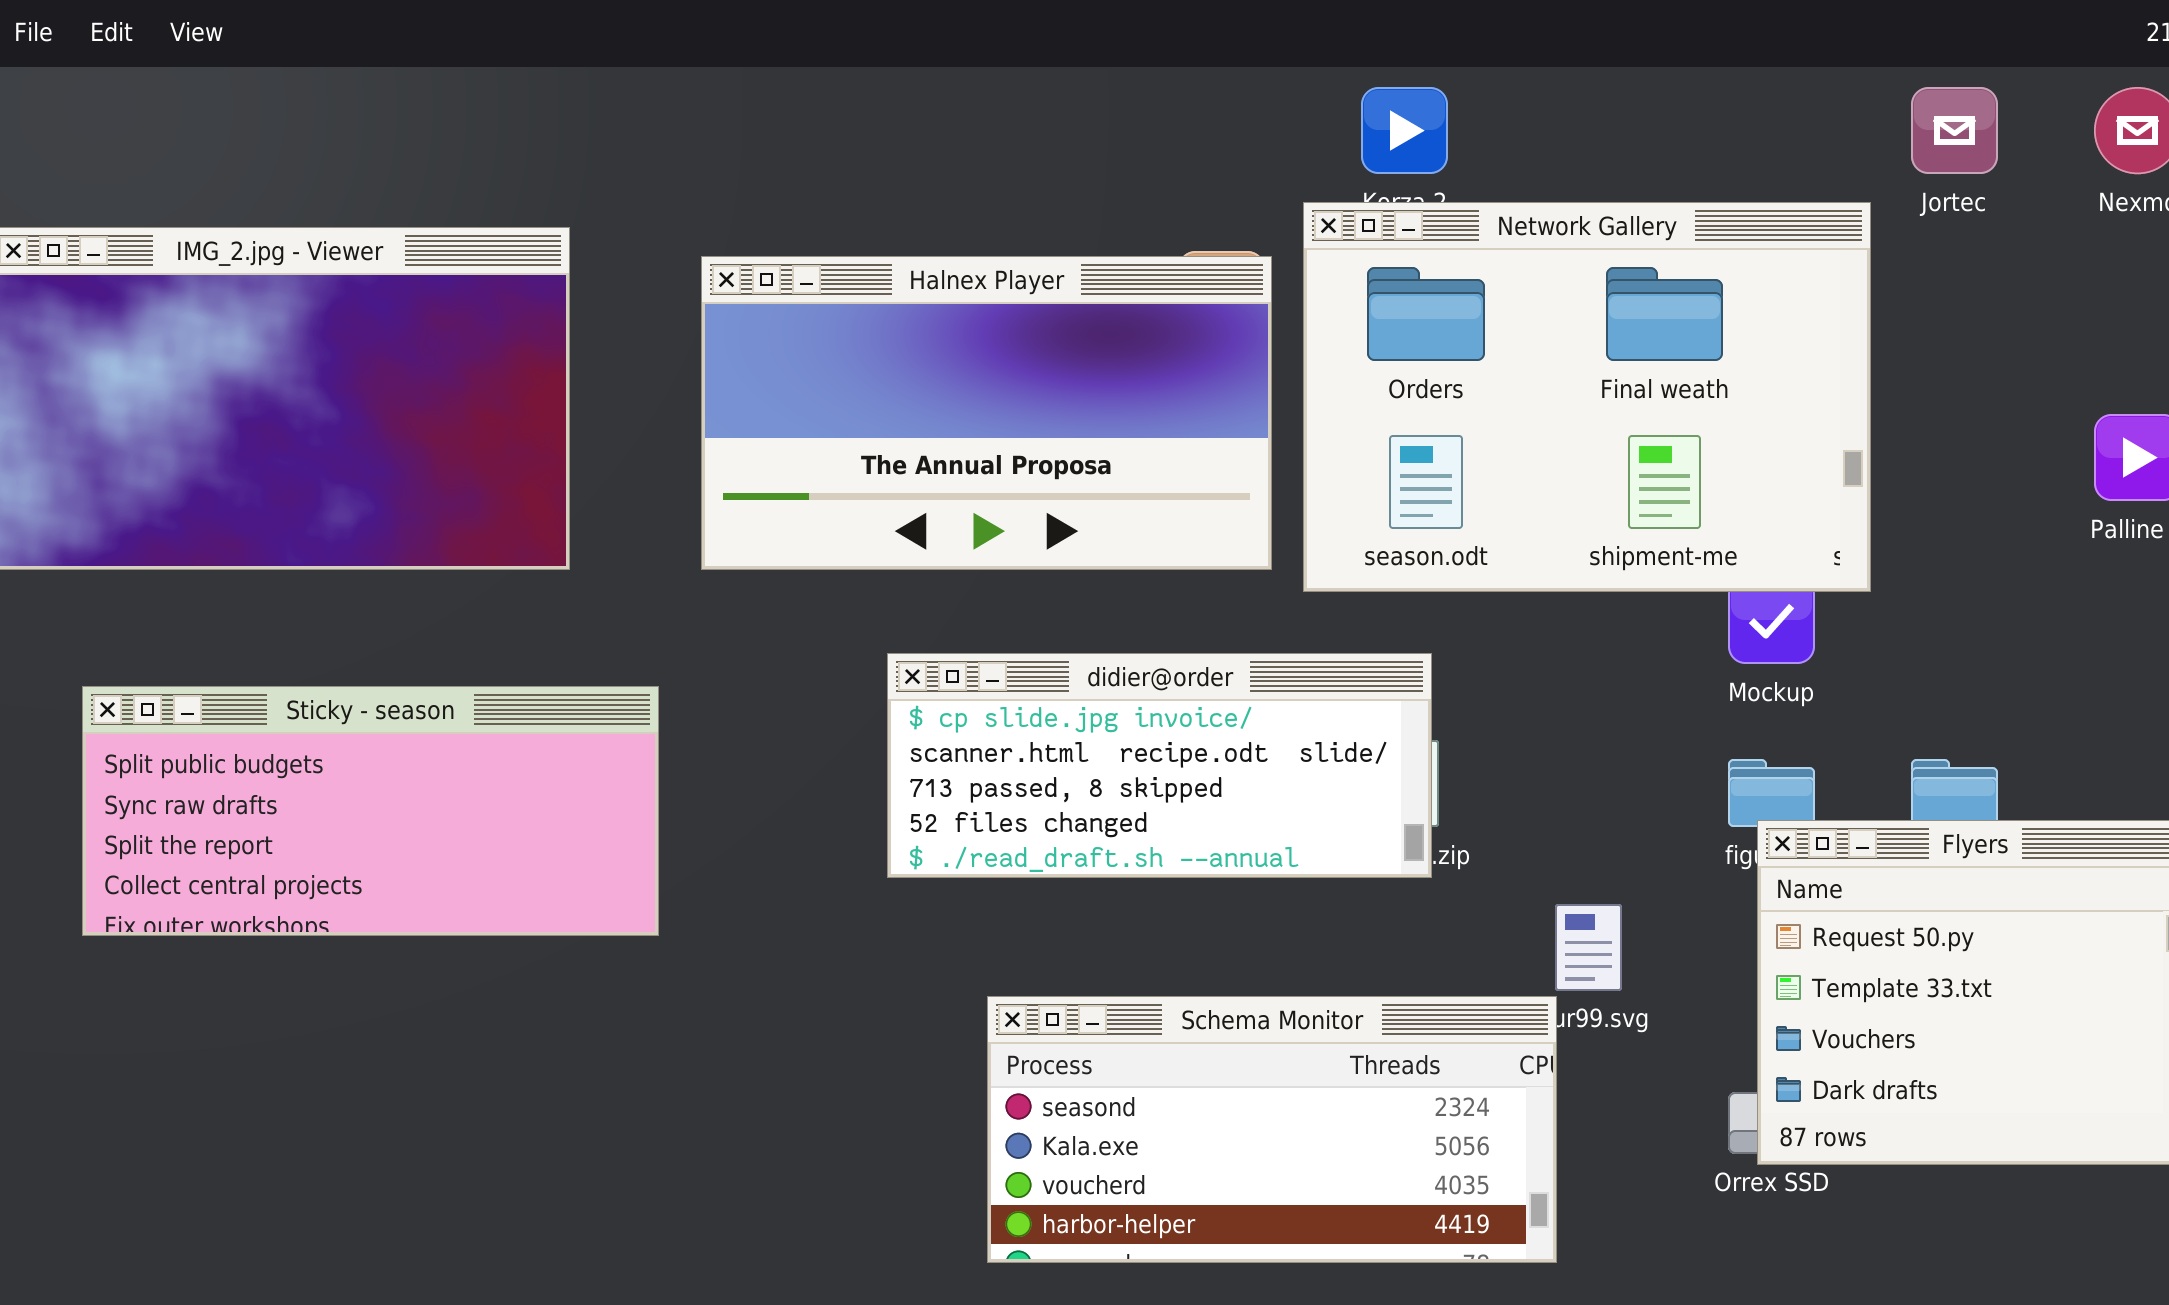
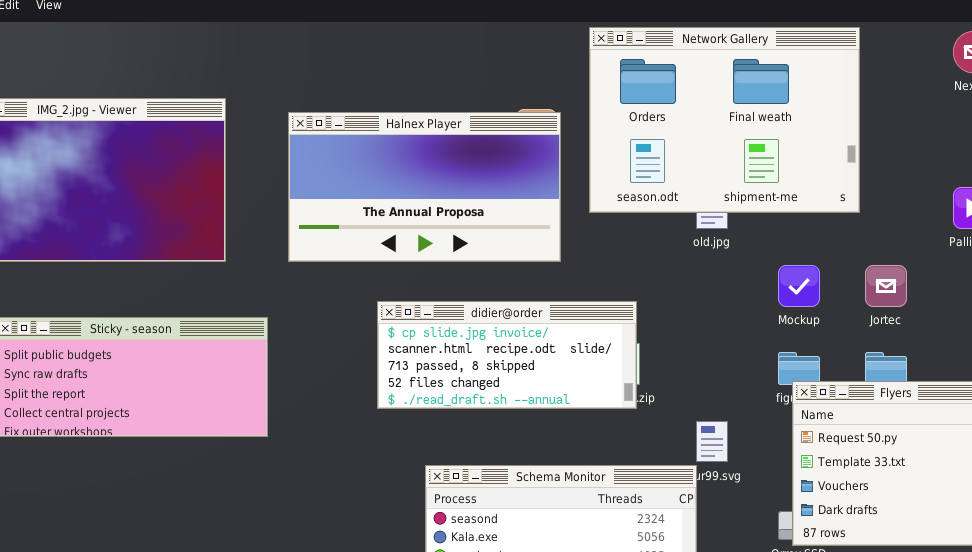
Jortec: [1911,87,1998,174] -> [865,265,907,307], moved
Network Gallery: [1303,202,1871,592] -> [589,27,860,213], moved

